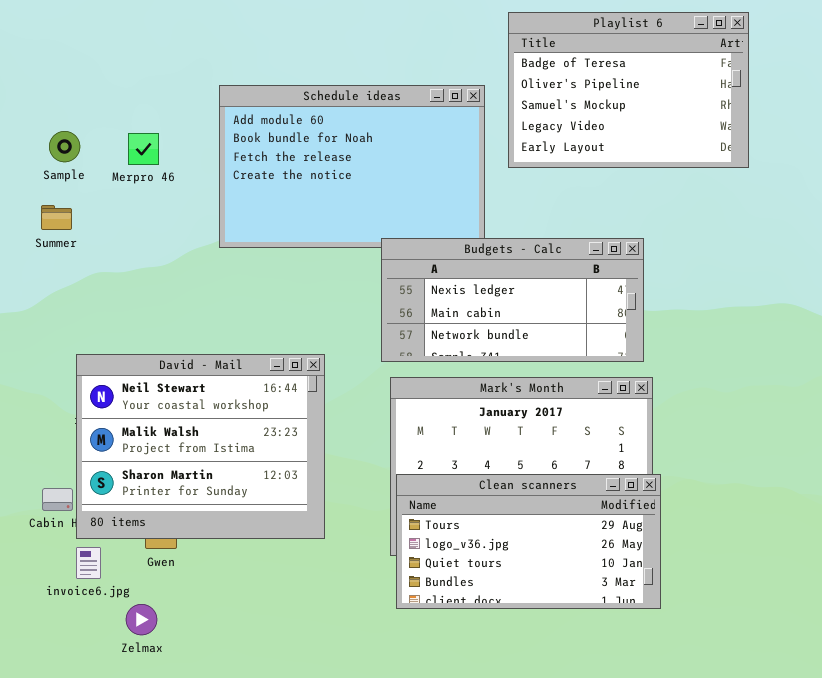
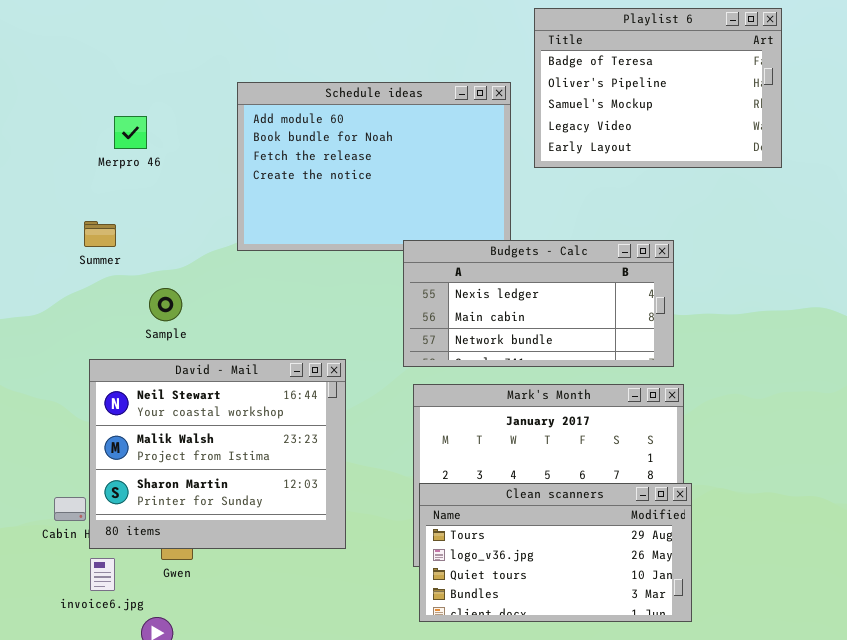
Sample: [49,131,80,162] -> [149,288,182,321], moved
Merpro 46: [128,133,159,165] -> [114,116,147,149], moved
Summer: [41,205,72,230] -> [84,221,116,247], moved

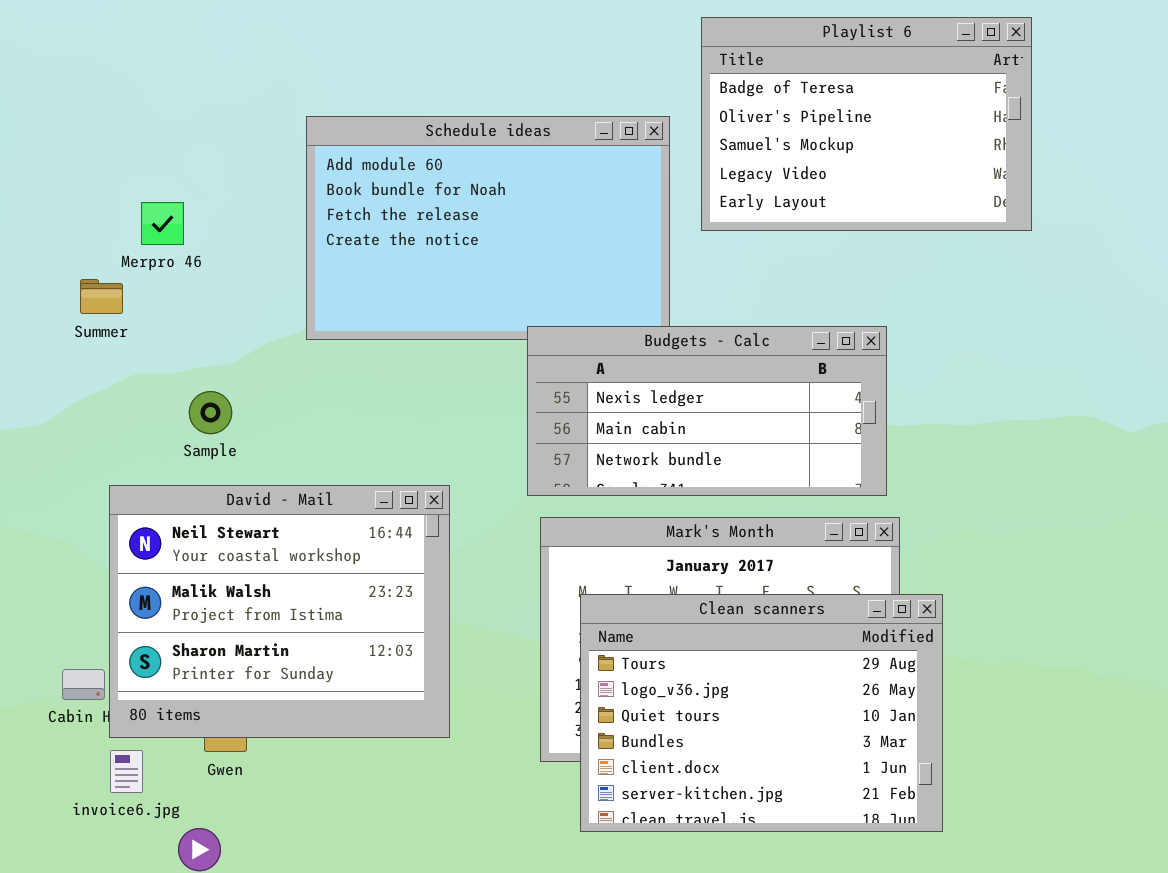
Merpro 46: [114,116,147,149] -> [141,202,184,245], moved
Summer: [84,221,116,247] -> [80,279,123,314], moved
Clean scanners: [419,483,692,622] -> [580,594,943,832], moved, resized

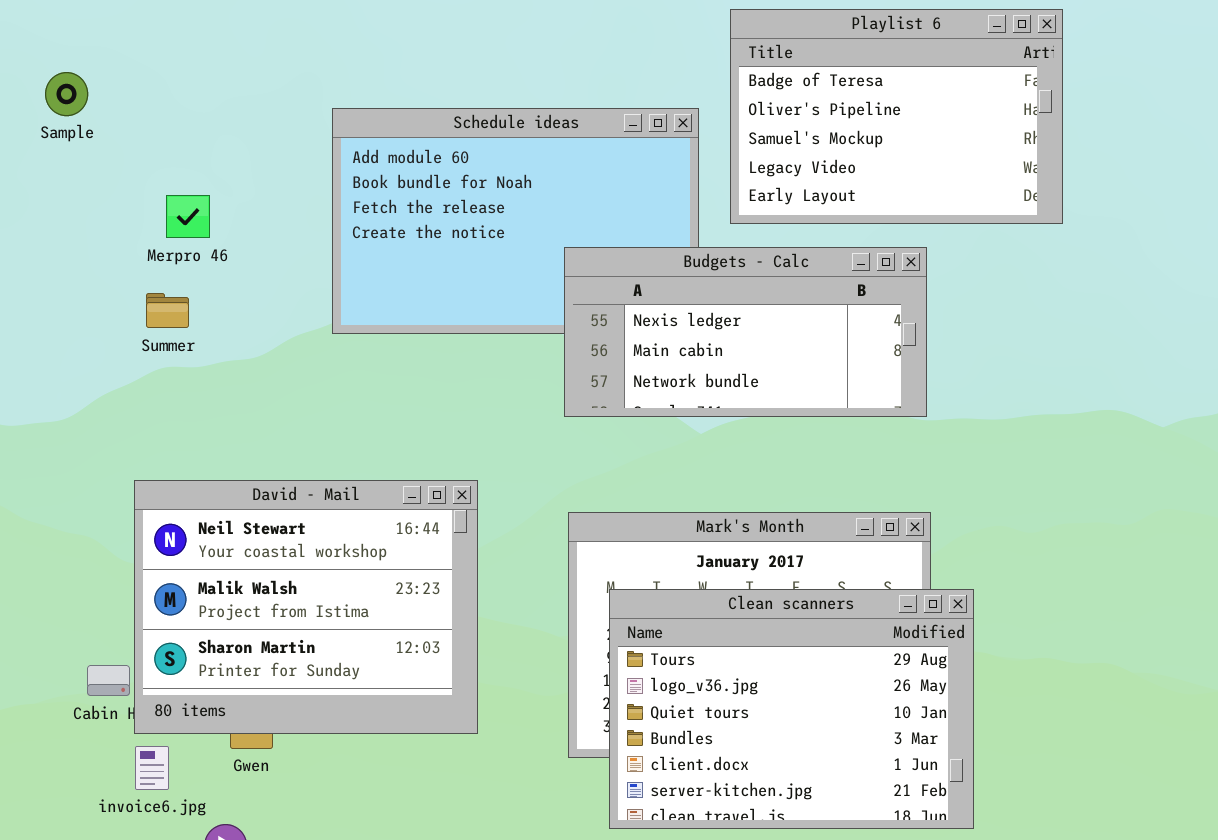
Summer: [80,279,123,314] -> [146,293,189,328], moved
Budgets - Calc: [527,326,887,496] -> [564,247,927,417], moved
Sample: [189,391,232,434] -> [45,72,88,116], moved

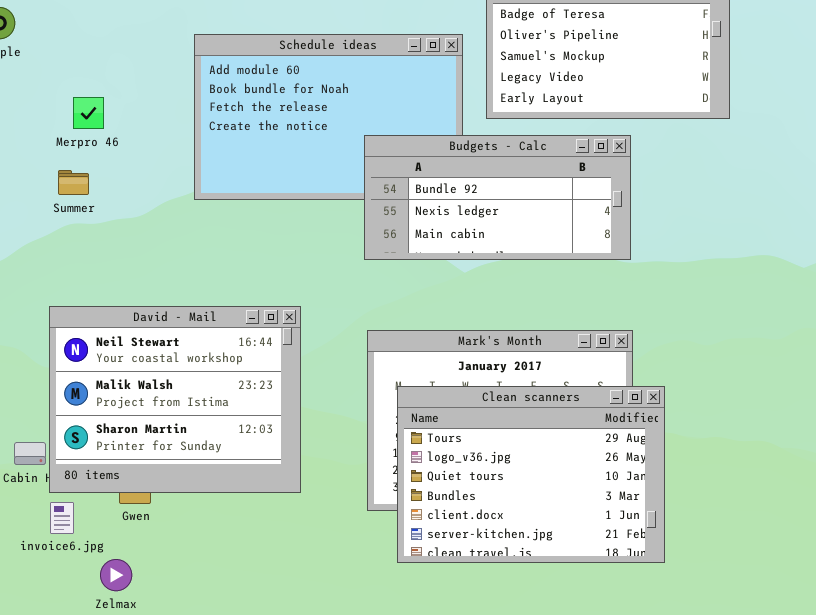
Budgets - Calc: [564,247,927,417] -> [364,135,631,260], scrolled up 1 row

